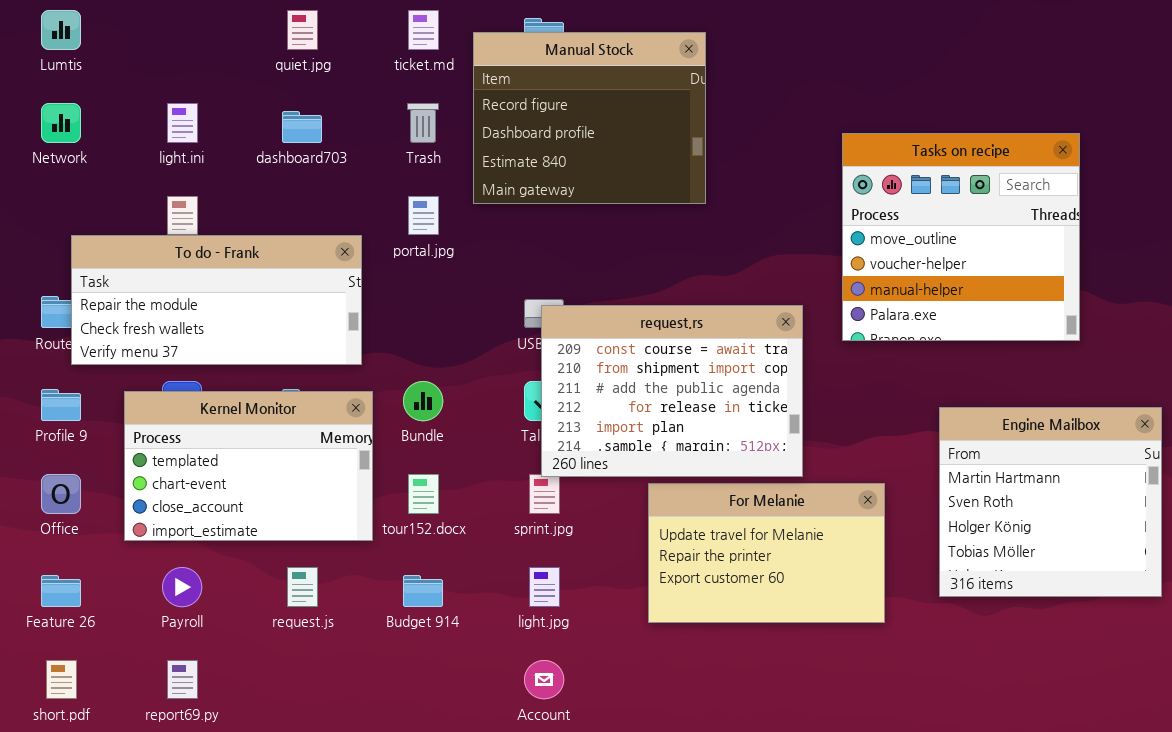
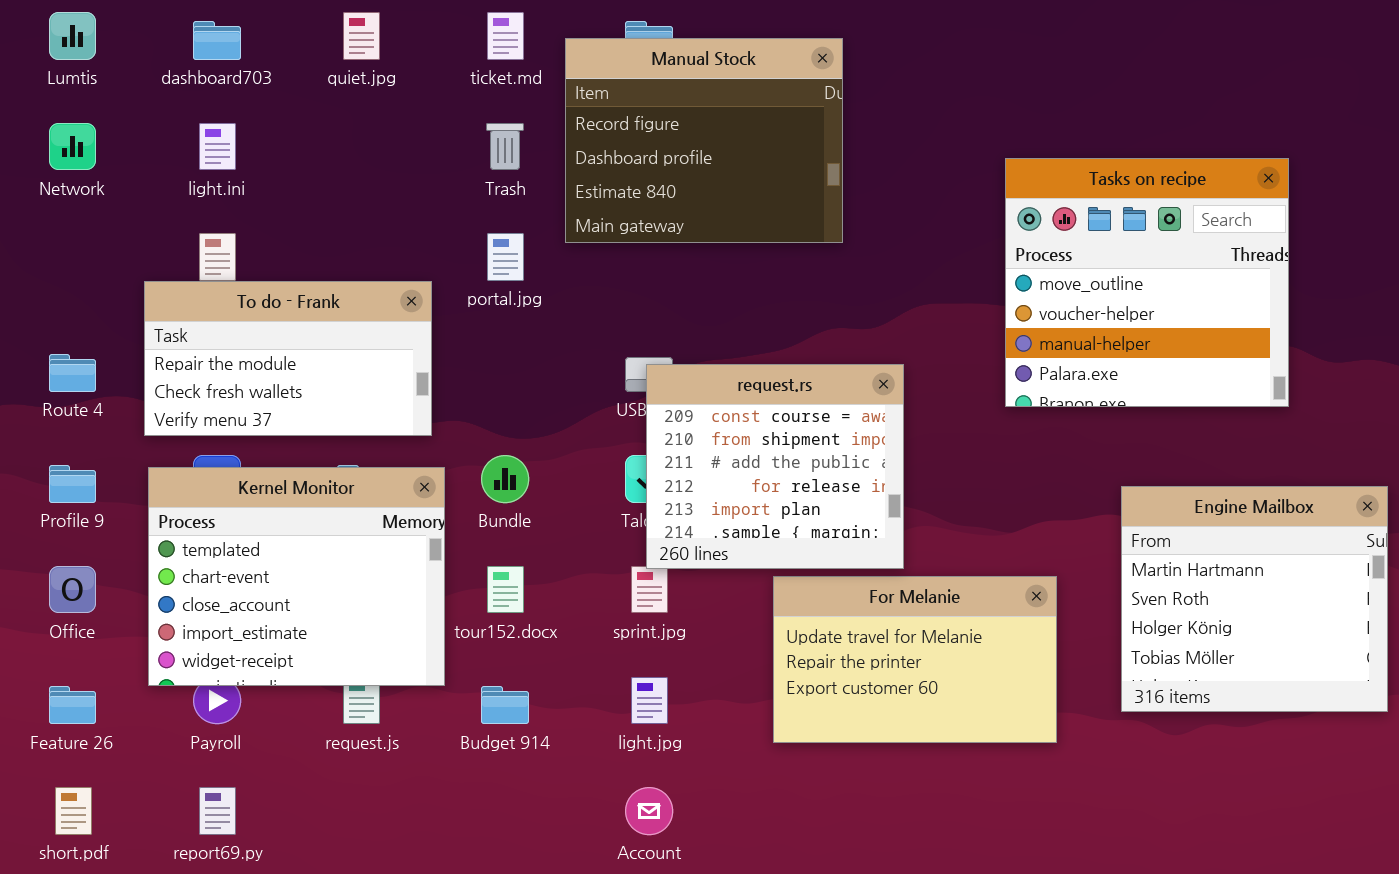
dashboard703: [282,111,322,143] -> [193,21,241,60], moved
To do - Frank: [71,235,362,365] -> [144,281,432,436], resized
request.rs: [541,305,803,477] -> [646,364,904,569], resized
Kernel Monitor: [124,391,373,541] -> [148,467,445,686], resized

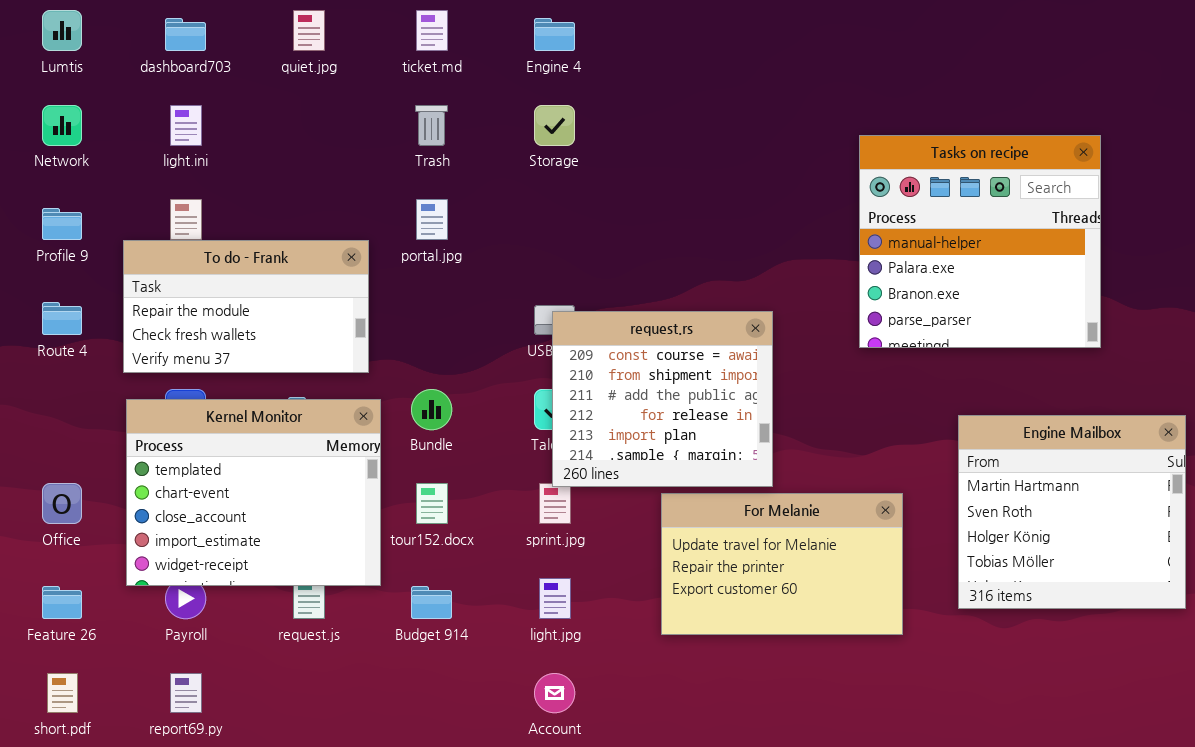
Manual Stock: [565,38,843,243] -> none, closed
Tasks on recipe: [1005,158,1289,407] -> [859,135,1101,348], scrolled down 2 rows
Profile 9: [49,465,96,503] -> [42,208,82,240], moved

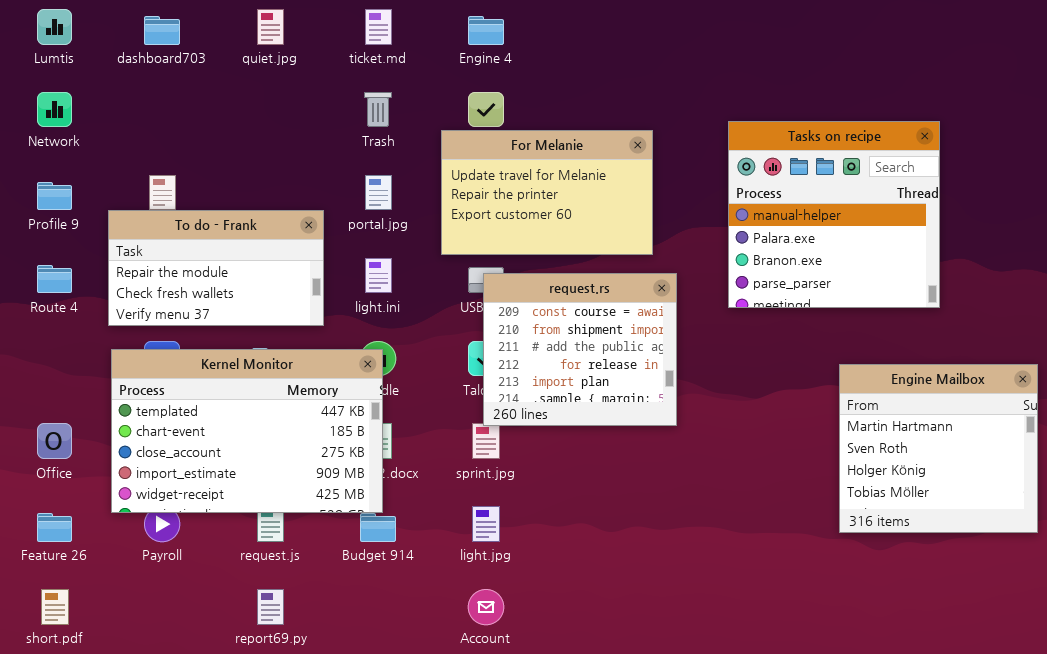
light.ini: [170,105,202,146] -> [365,258,392,293], moved
Tasks on recipe: [859,135,1101,348] -> [728,121,940,308], moved
Kernel Monitor: [126,399,381,586] -> [111,349,383,513], resized
For Melanie: [661,493,903,635] -> [441,130,653,255], moved
report69.py: [170,673,202,713] -> [257,589,284,625], moved

